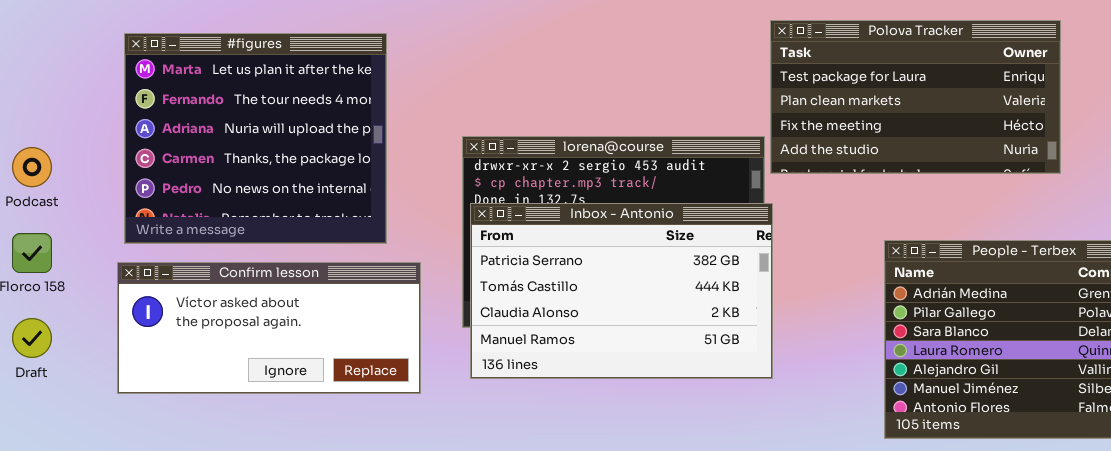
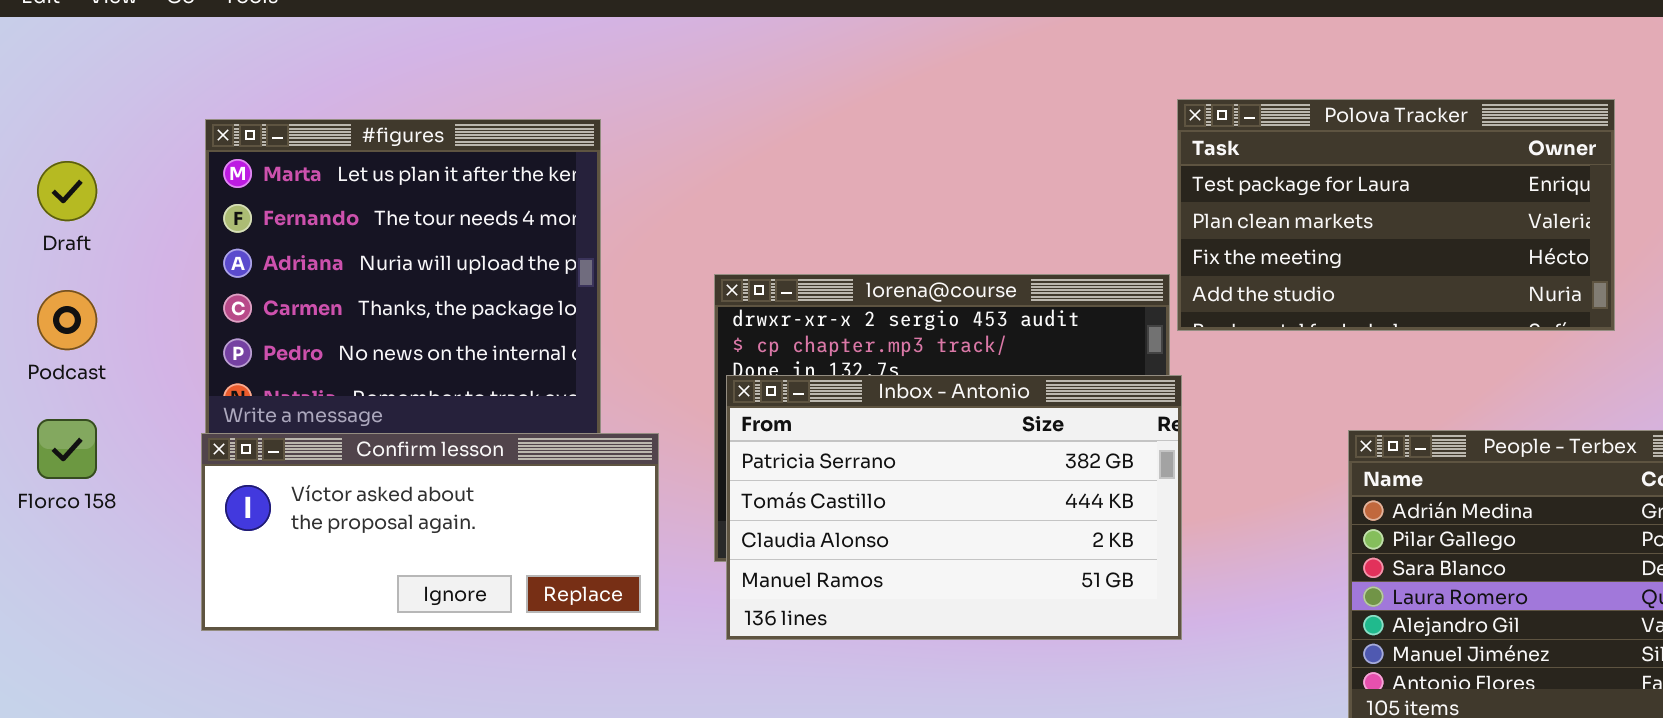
Confirm lesson: [117,262,421,394] -> [201,433,659,631], moved
Draft: [12,318,52,358] -> [37,161,97,221], moved

